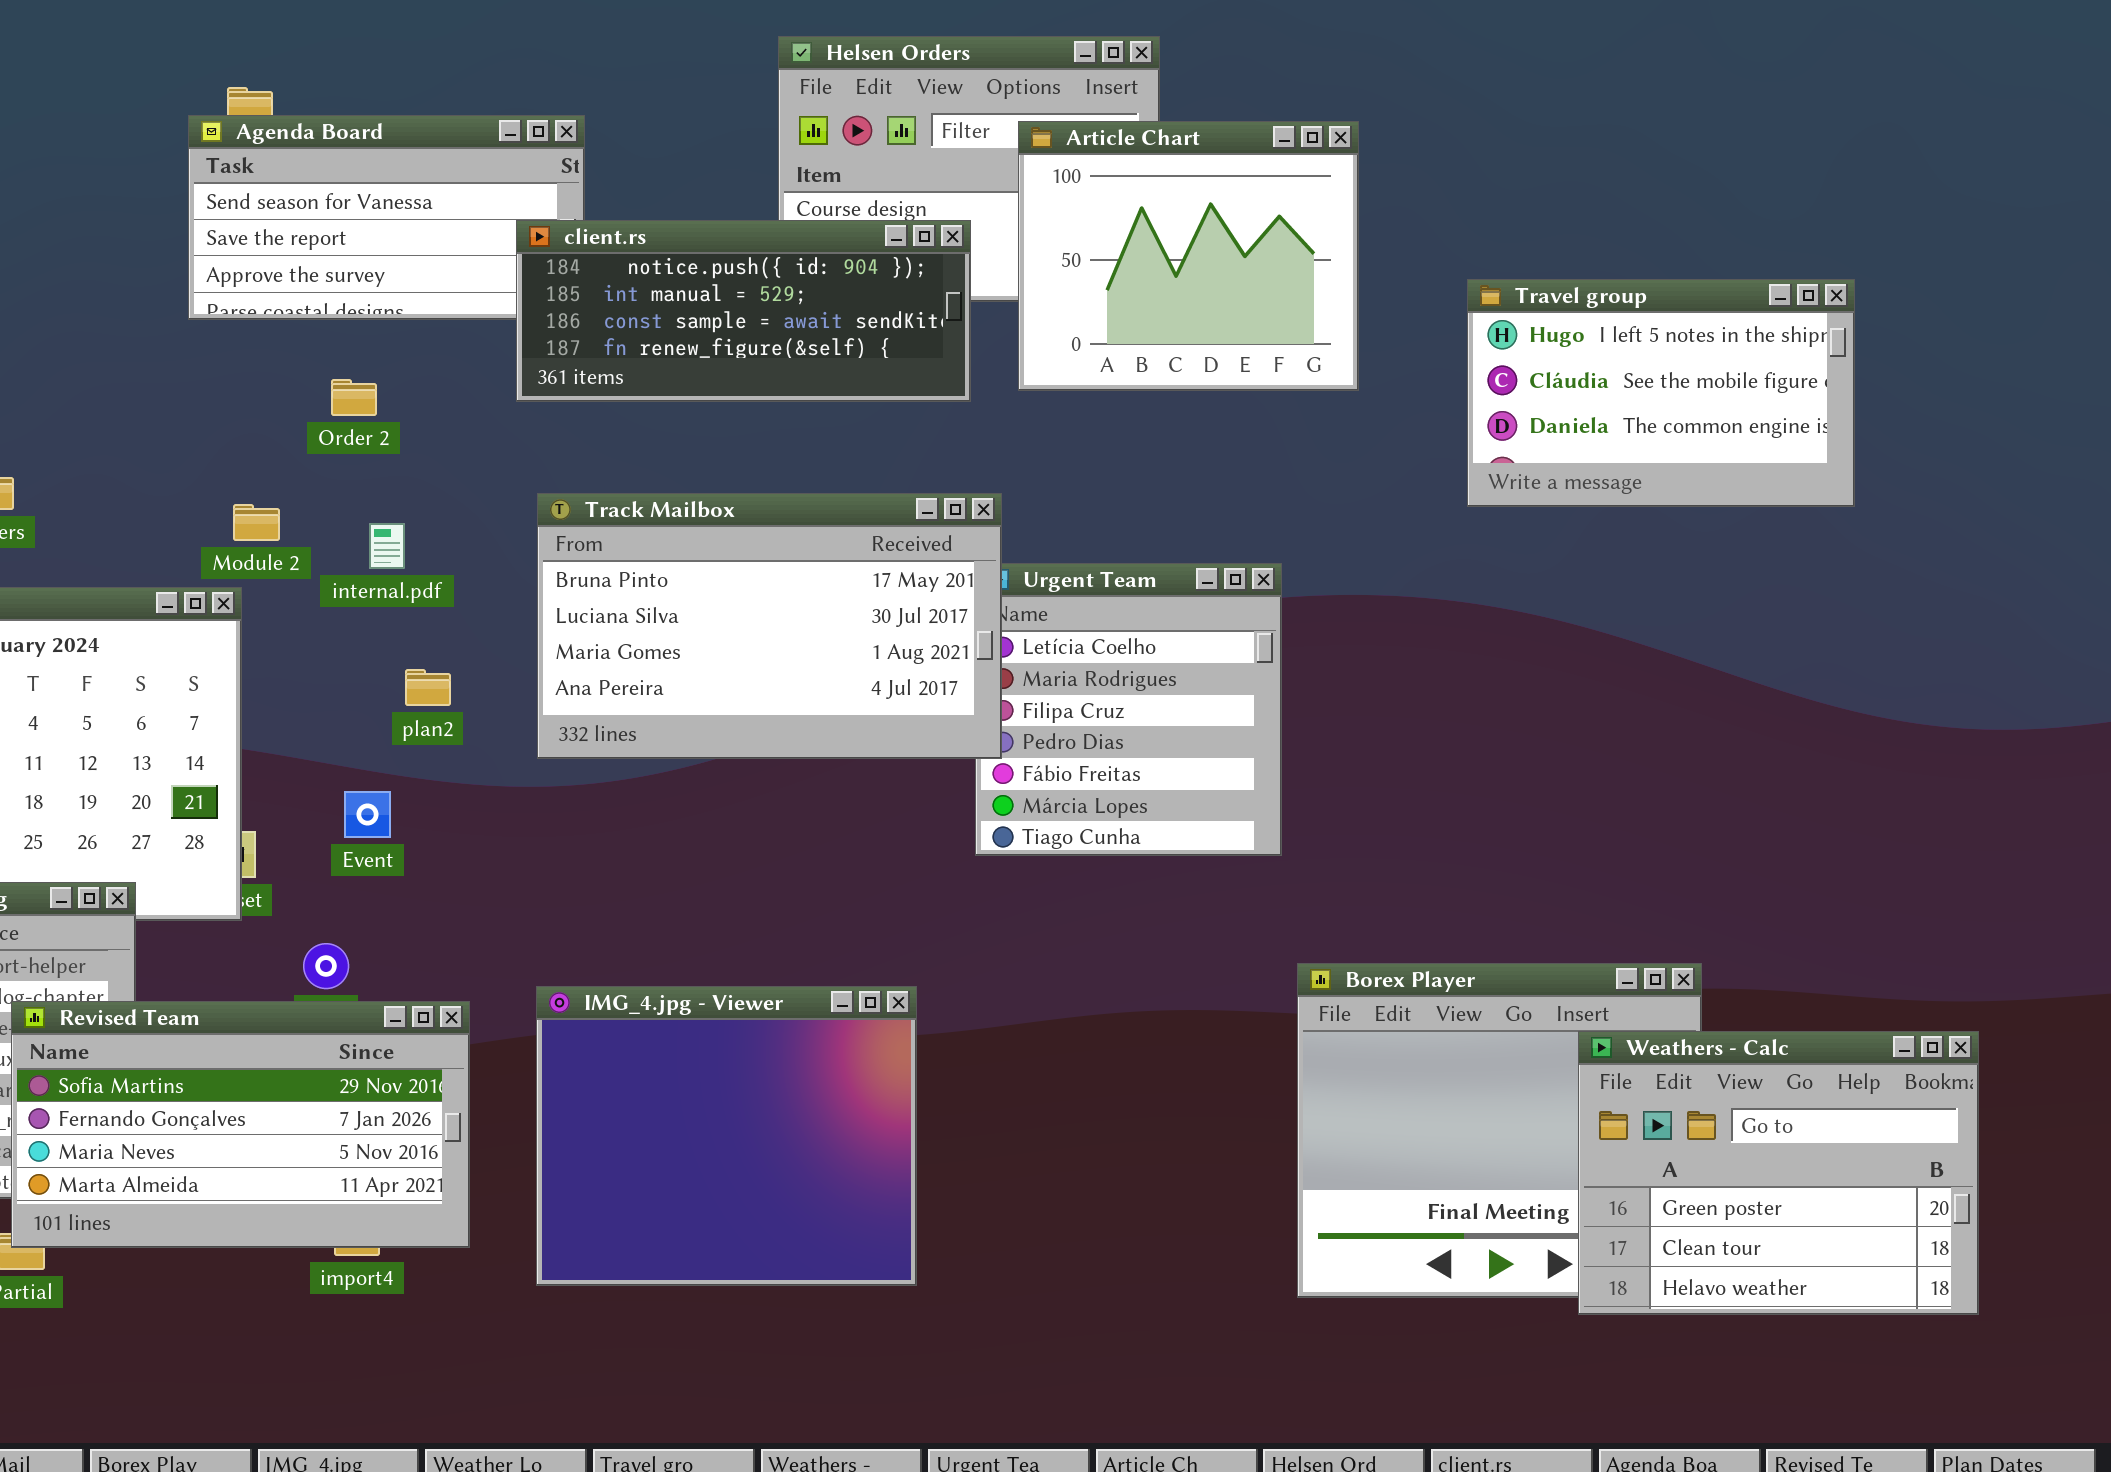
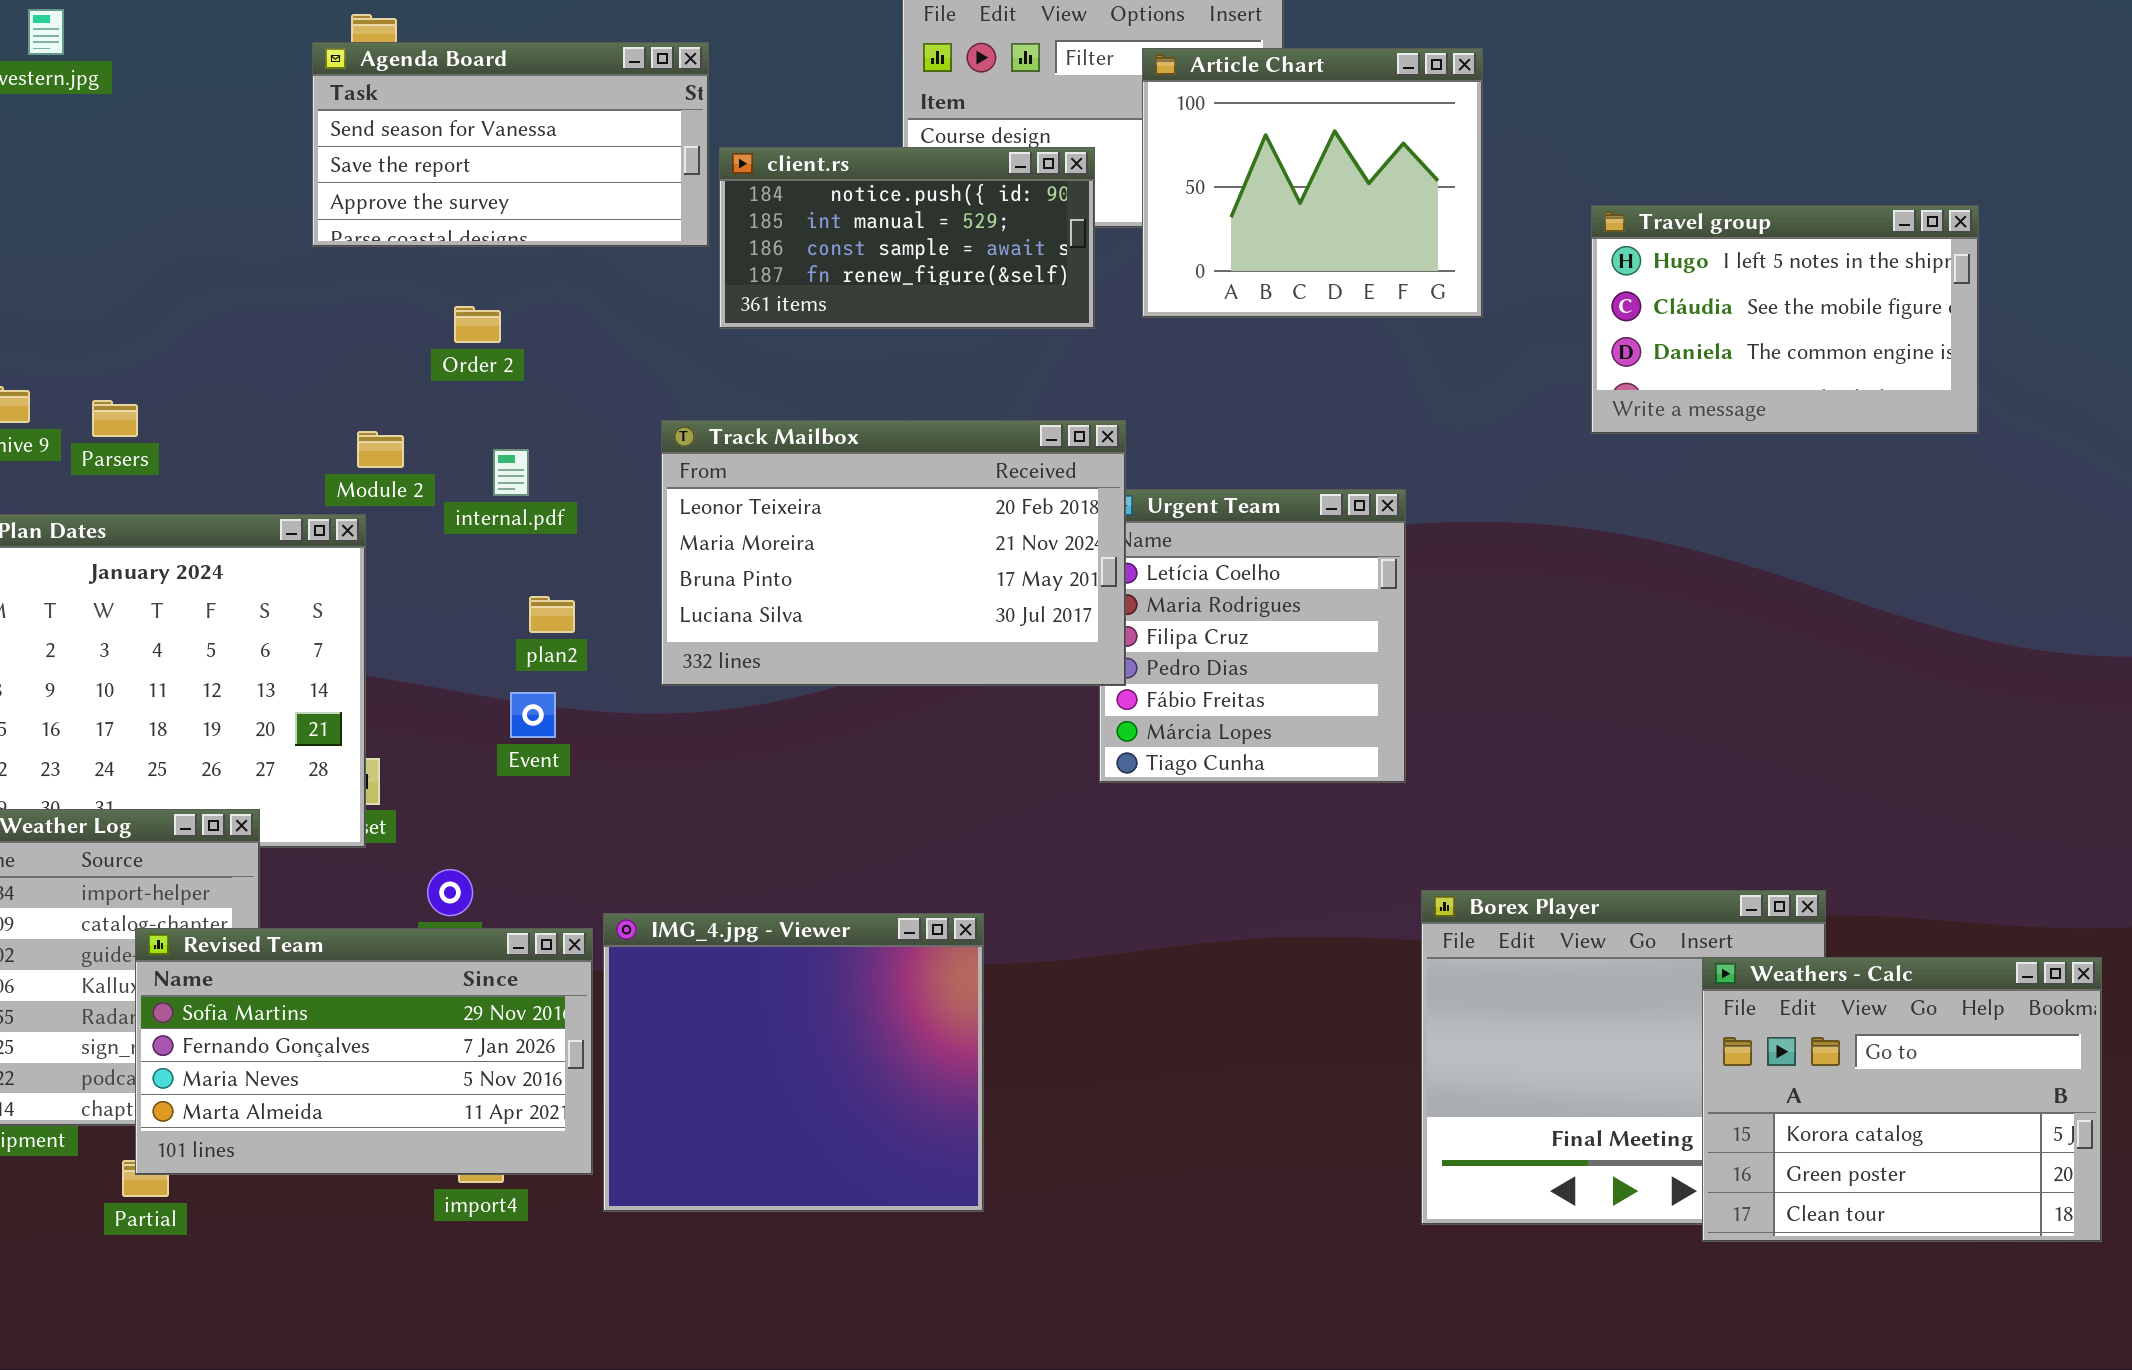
client.rs: [516,220,971,402] -> [719,147,1095,329], resized
Track Mailbox: [537,493,1002,759] -> [661,420,1126,686], scrolled up 2 rows
Event: [344,791,391,838] -> [510,692,556,738], moved
IMG_4.jpg - Viewer: [536,986,917,1286] -> [603,913,984,1212], moved
Weathers - Calc: [1578,1031,1979,1315] -> [1702,957,2102,1242], scrolled up 1 row

